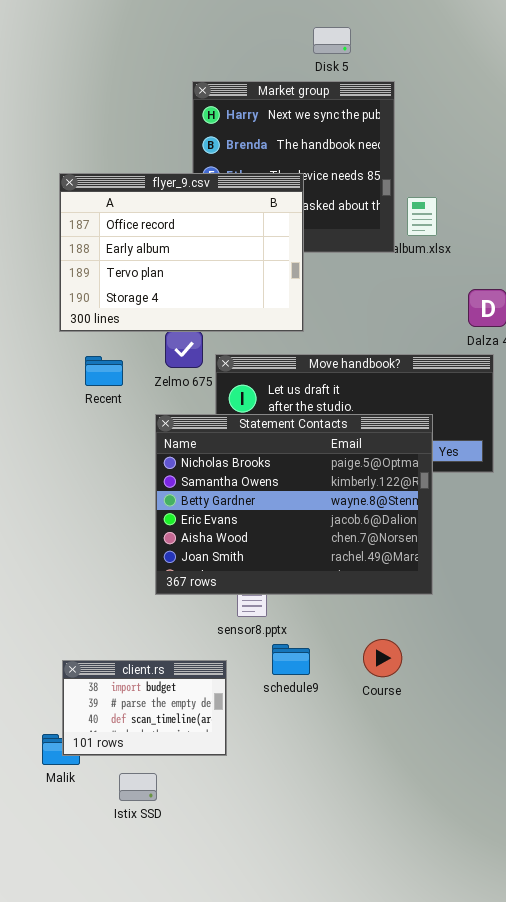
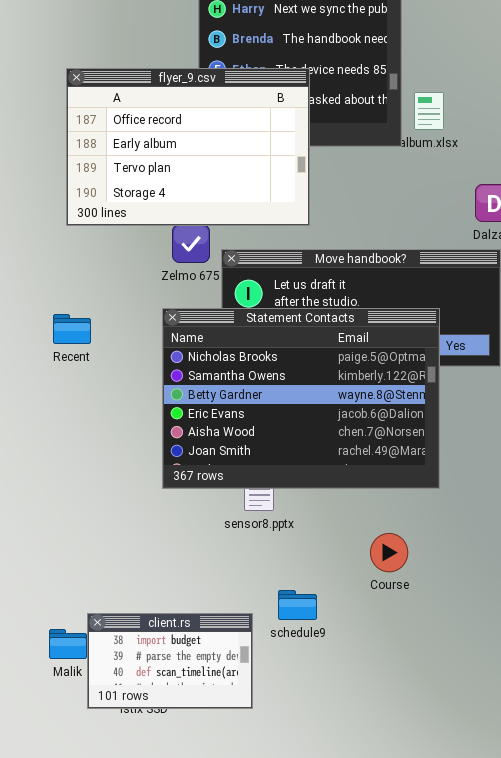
Recent: [85,356,123,386] -> [53,314,91,344], moved
schedule9: [272,644,310,675] -> [278,590,317,620], moved
client.rs: [62,660,227,756] -> [87,613,253,709], moved

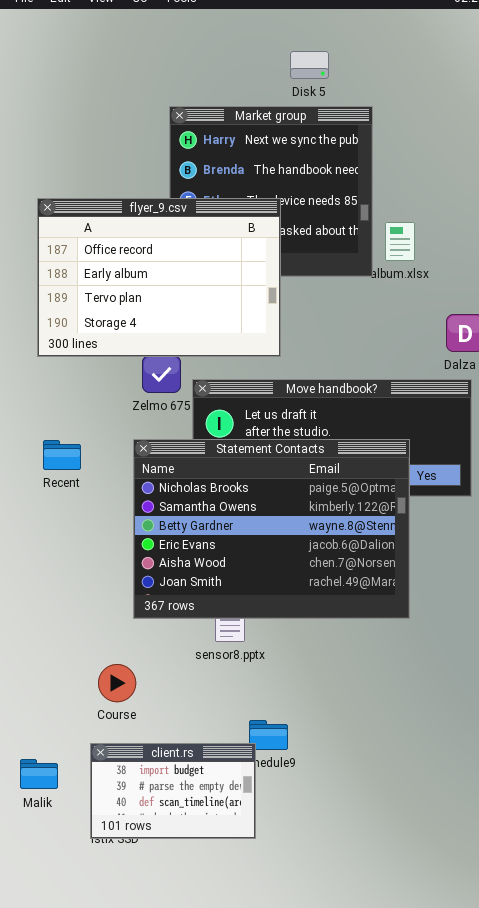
Recent: [53,314,91,344] -> [43,440,81,470], moved
Course: [370,533,408,572] -> [98,664,136,702], moved
client.rs: [87,613,253,709] -> [90,743,256,839], moved

